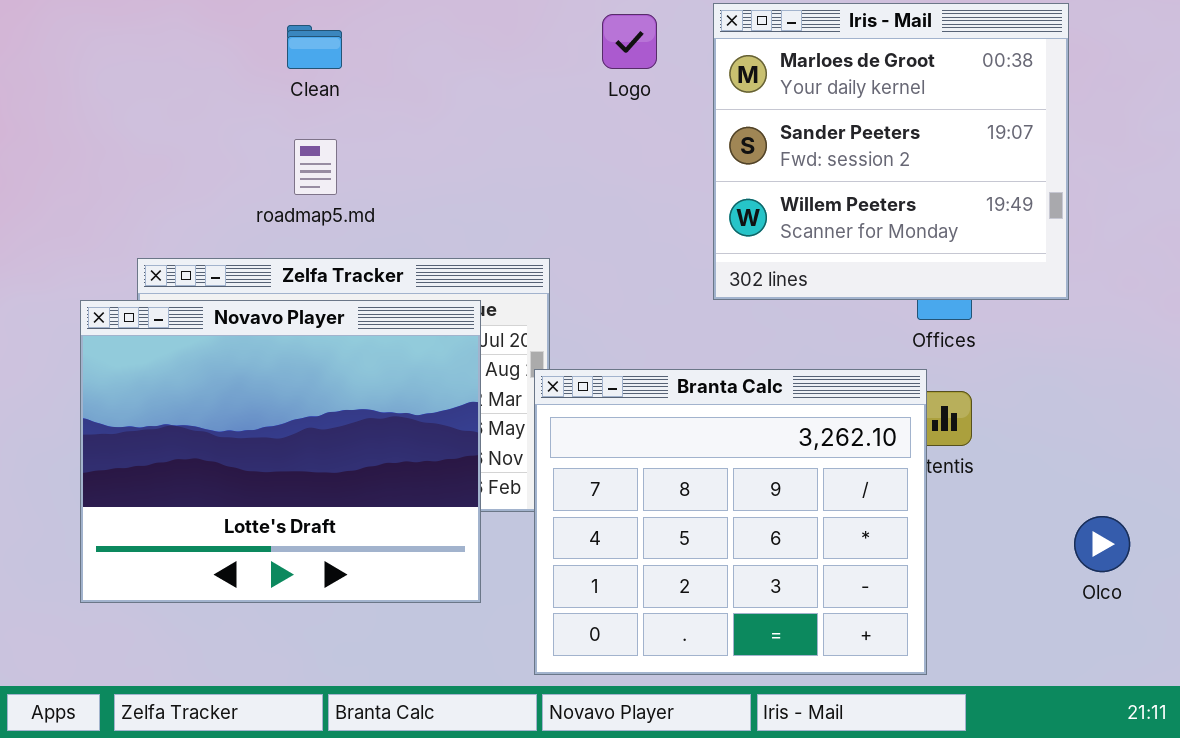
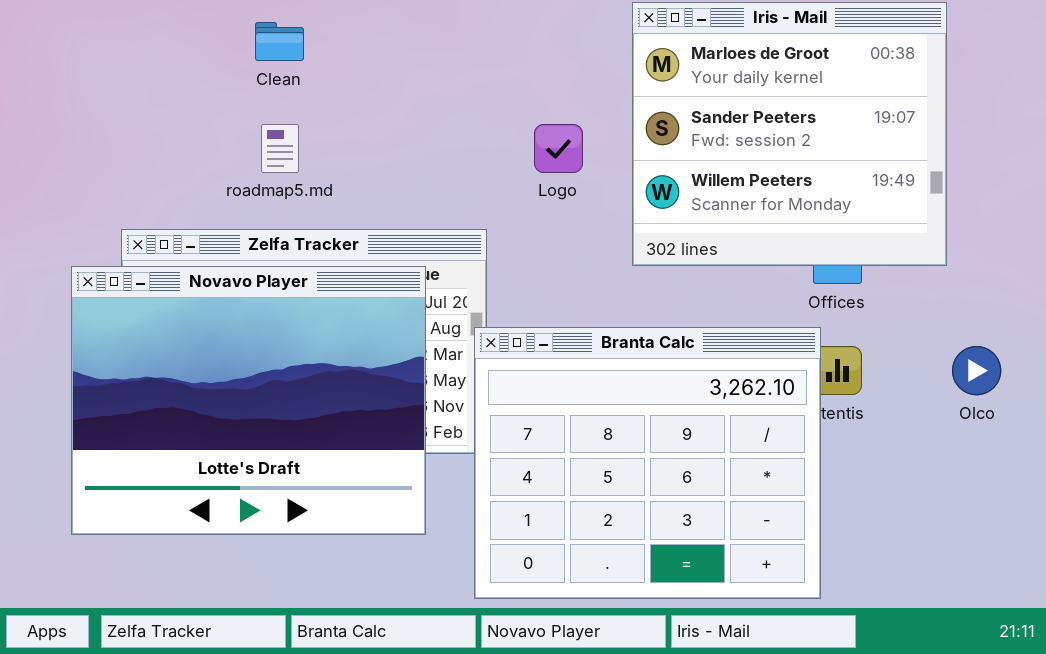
Logo: [602,14,657,69] -> [534,124,583,173], moved
Olco: [1074,516,1130,572] -> [952,346,1001,395], moved

